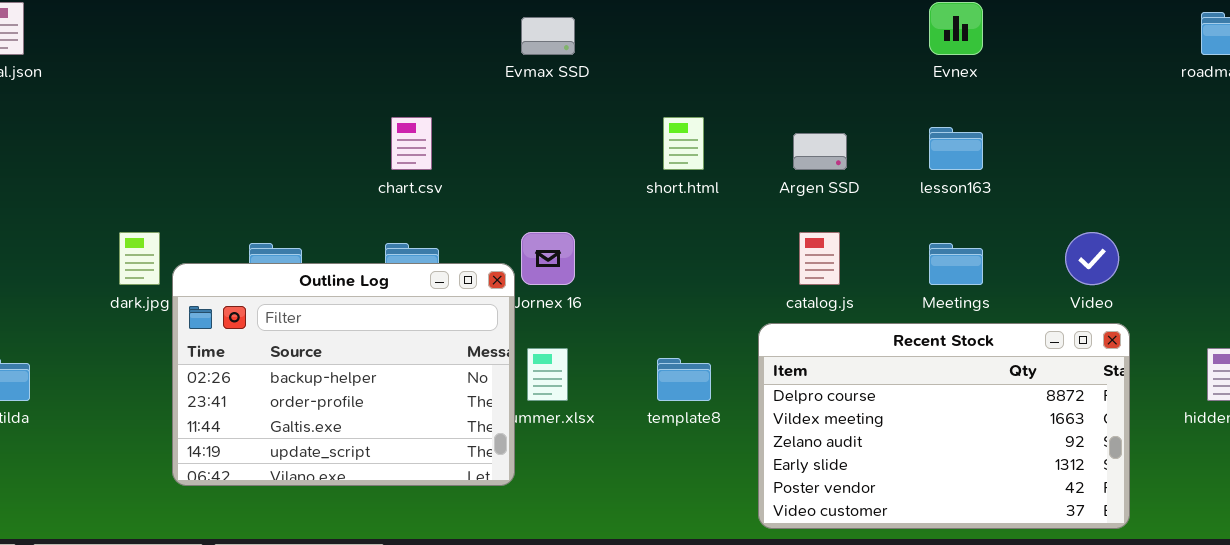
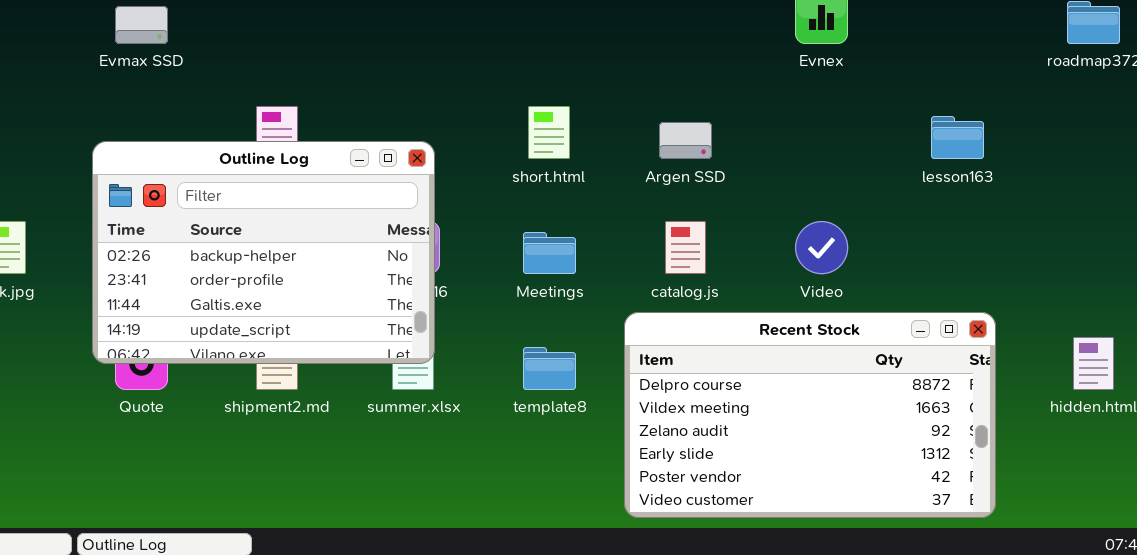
Evmax SSD: [521,17,575,55] -> [115,6,168,44], moved
lesson163: [929,127,983,170] -> [931,116,984,159], moved
Video: [1065,232,1119,285] -> [795,221,848,274], moved
Meetings: [929,243,983,285] -> [523,232,576,274], moved
Outline Log: [172,263,515,486] -> [92,141,435,364], moved

